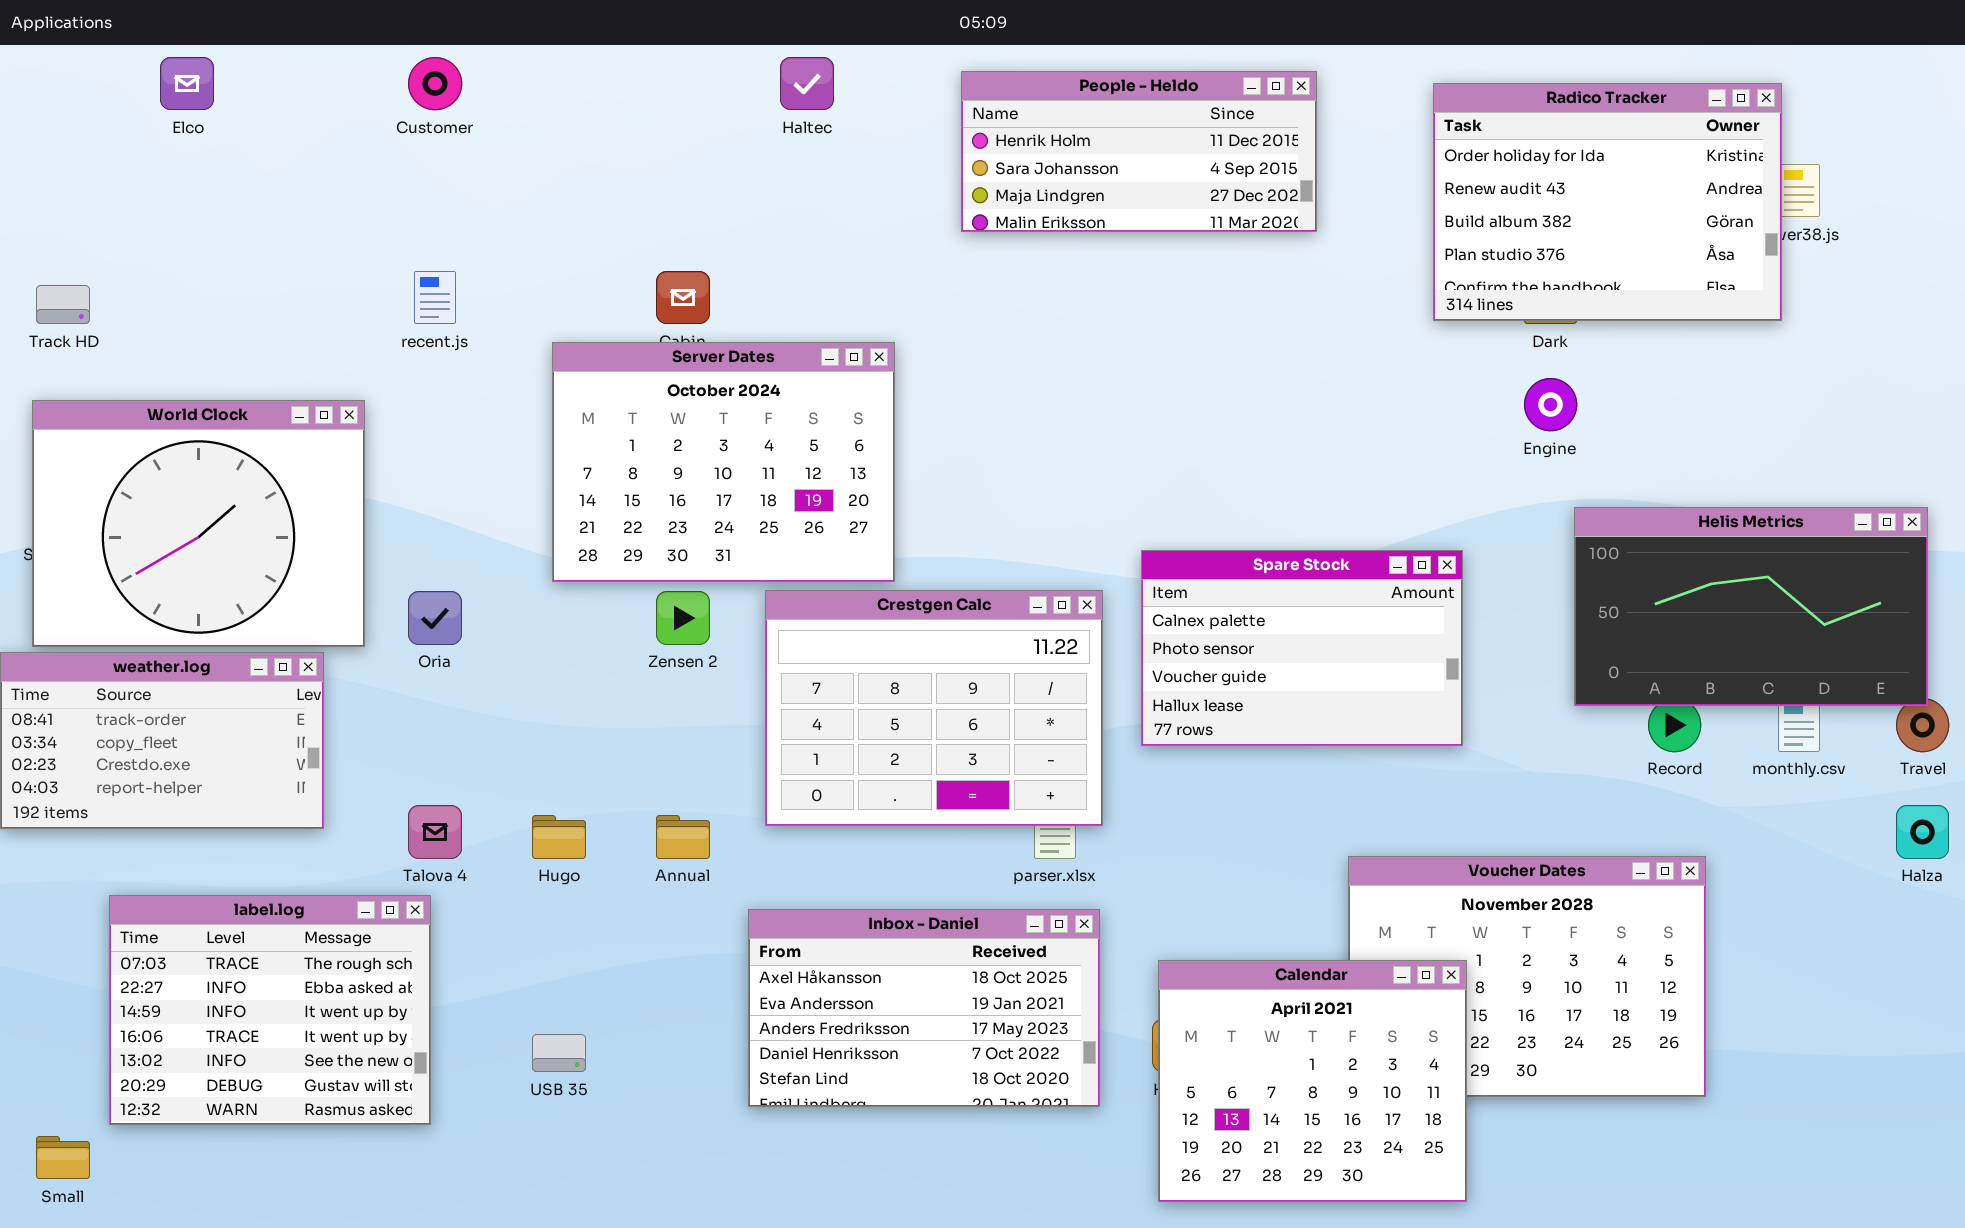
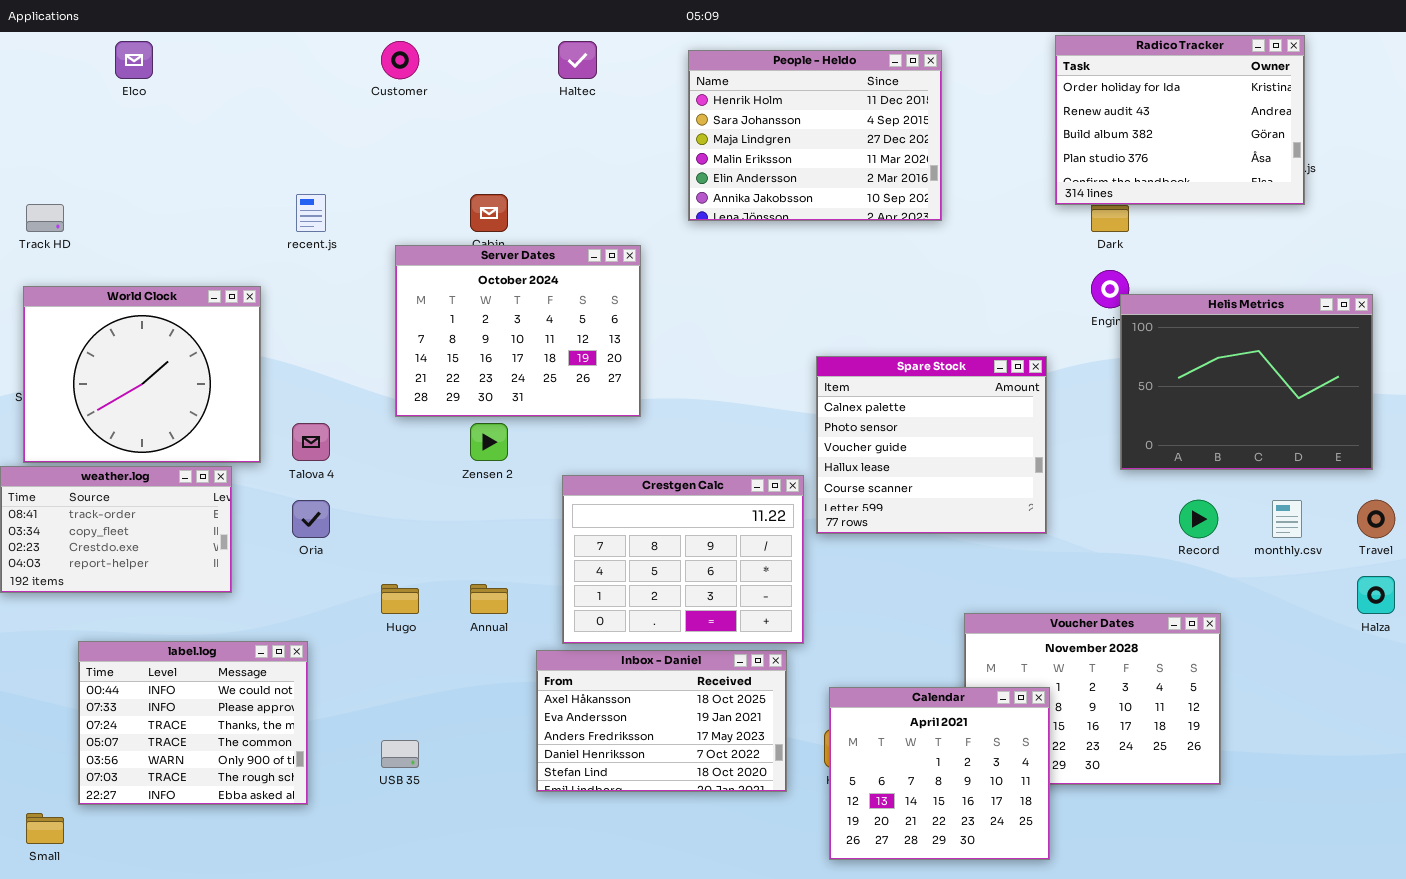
Customer: [408,57,462,110] -> [381,41,419,79], moved
People - Heldo: [961,71,1317,232] -> [688,50,942,221], resized
Radico Tracker: [1433,83,1782,321] -> [1055,35,1305,205], moved
Helis Metrics: [1574,507,1928,706] -> [1120,294,1373,470], moved, resized
Spare Stock: [1141,550,1463,746] -> [816,356,1047,534], resized
Crestgen Calc: [765,590,1103,826] -> [562,475,804,644], moved
Oria: [408,591,462,645] -> [292,500,330,538], moved
Talova 4: [408,805,462,859] -> [292,423,330,461], moved
label.log: [109,895,431,1125] -> [78,641,308,805], scrolled up 5 rows

